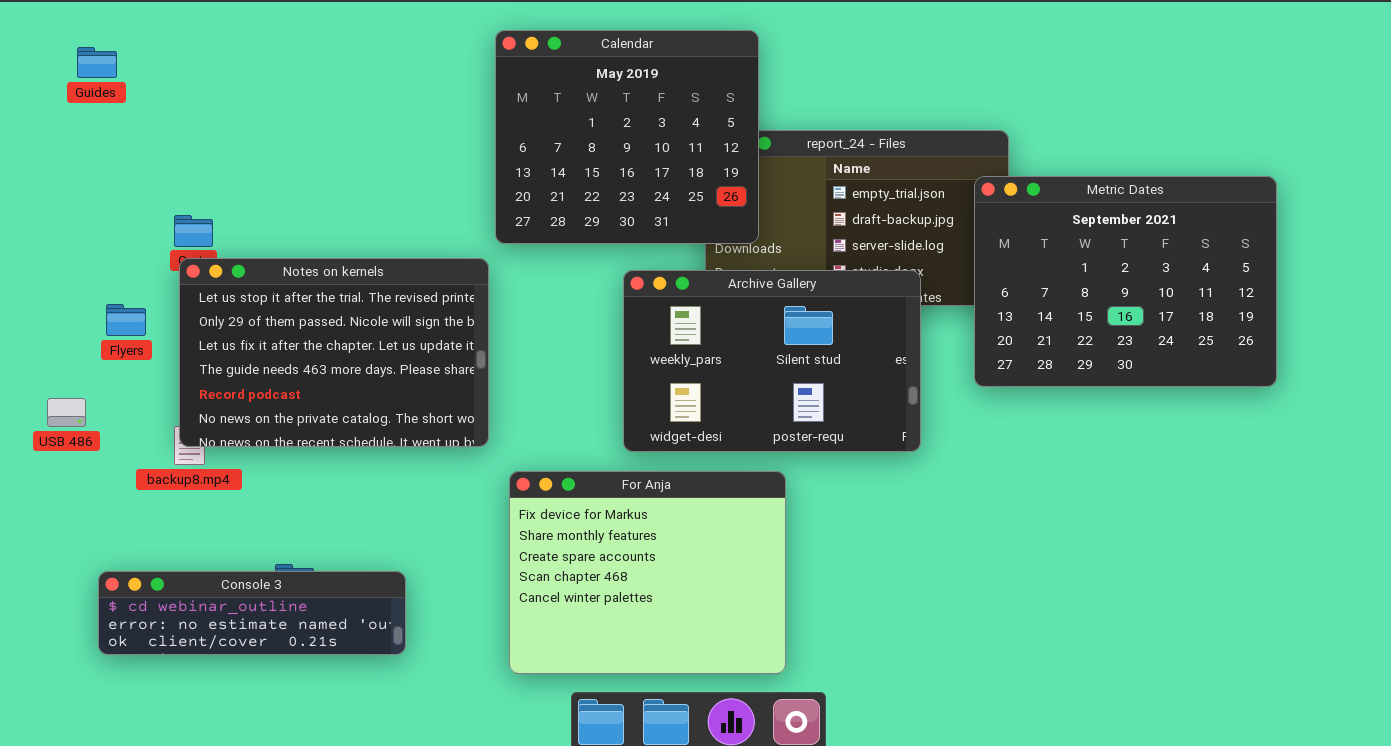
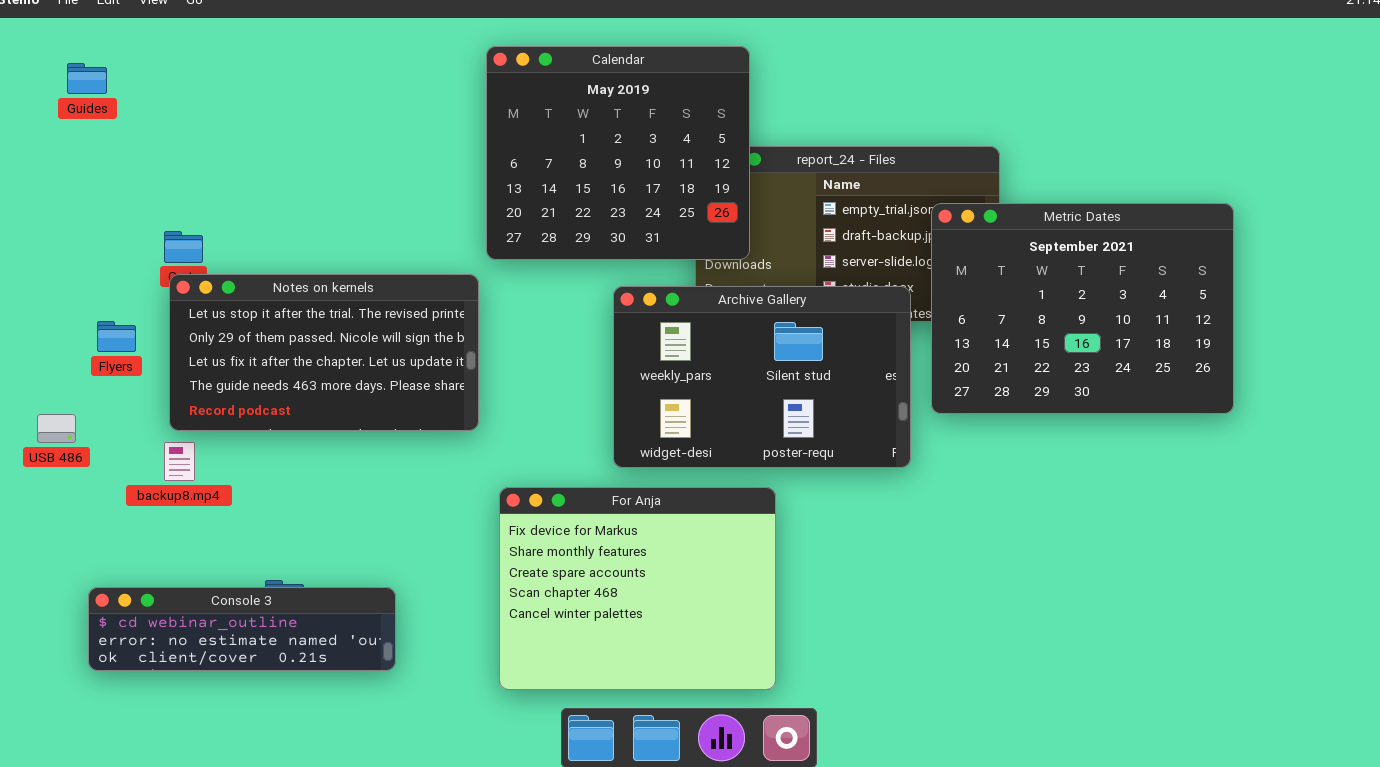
Metric Dates: [974,176,1277,387] -> [931,203,1234,414], moved
Notes on kernels: [179,258,489,447] -> [169,274,479,431], resized

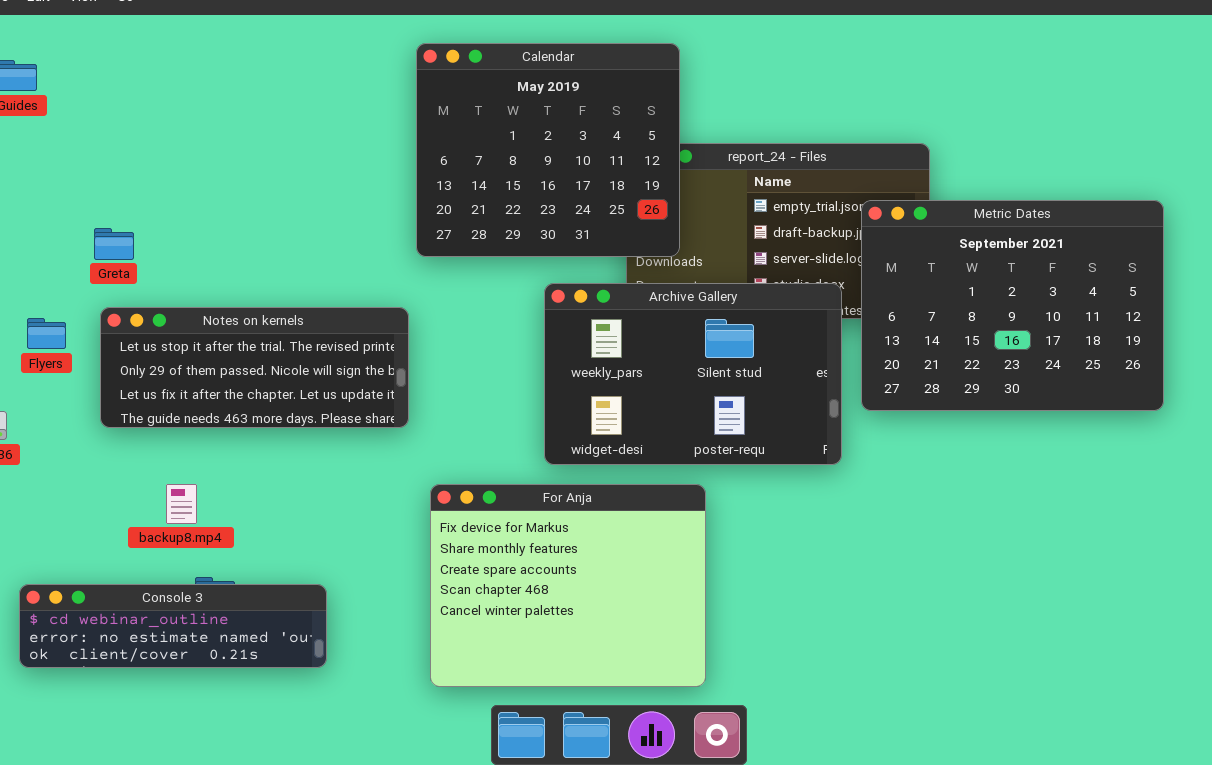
Notes on kernels: [169,274,479,431] -> [100,307,409,428], resized
backup8.mp4: [164,442,195,481] -> [166,484,197,524], moved

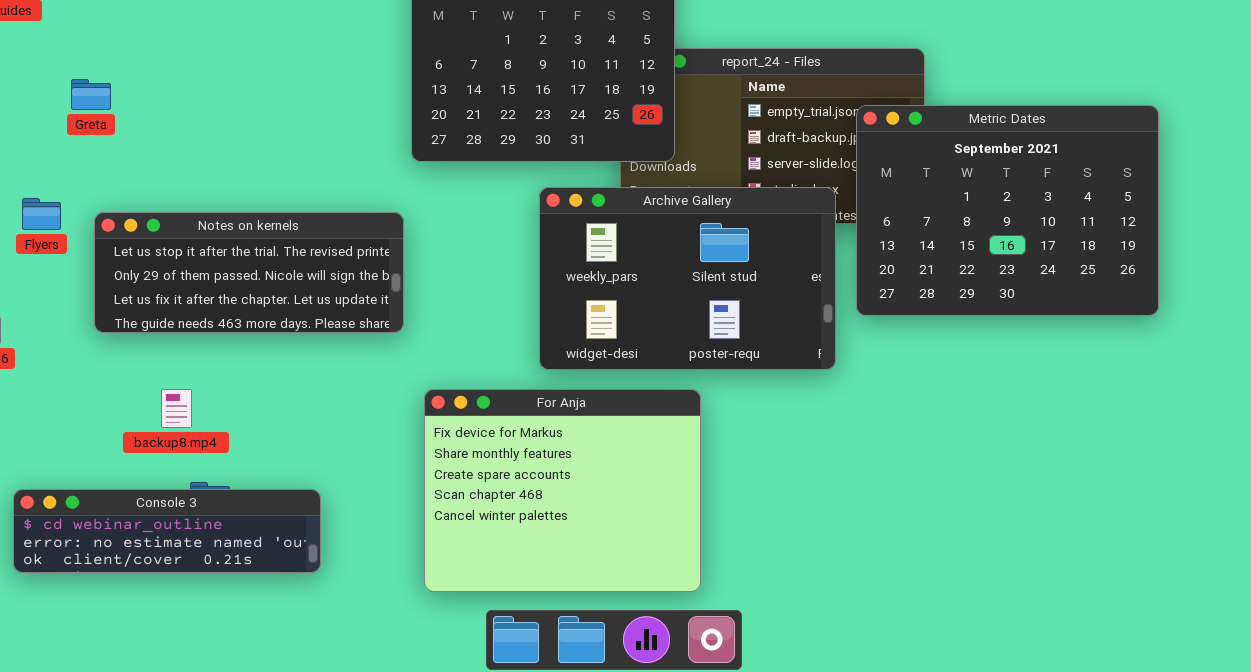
Greta: [94,228,134,260] -> [71,79,111,110], moved
Flyers: [27,318,66,349] -> [22,198,61,230], moved

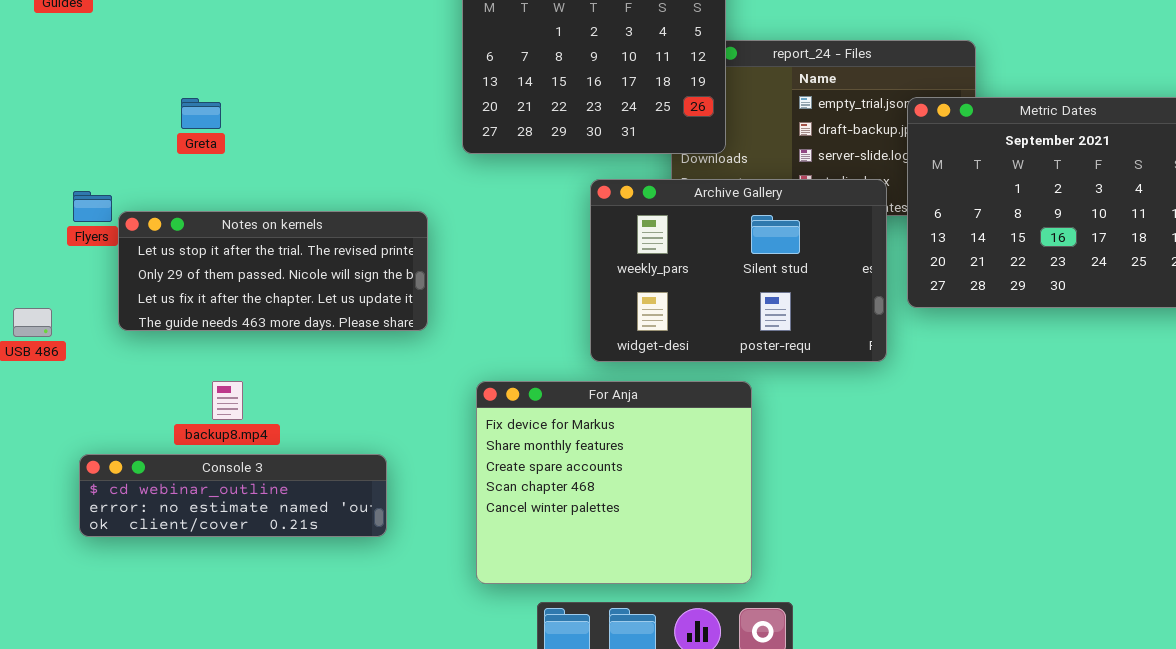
Greta: [71,79,111,110] -> [181,98,221,129], moved
Notes on kernels: [94,212,404,333] -> [118,211,428,331], moved
Console 3: [13,489,321,573] -> [79,454,387,537], moved

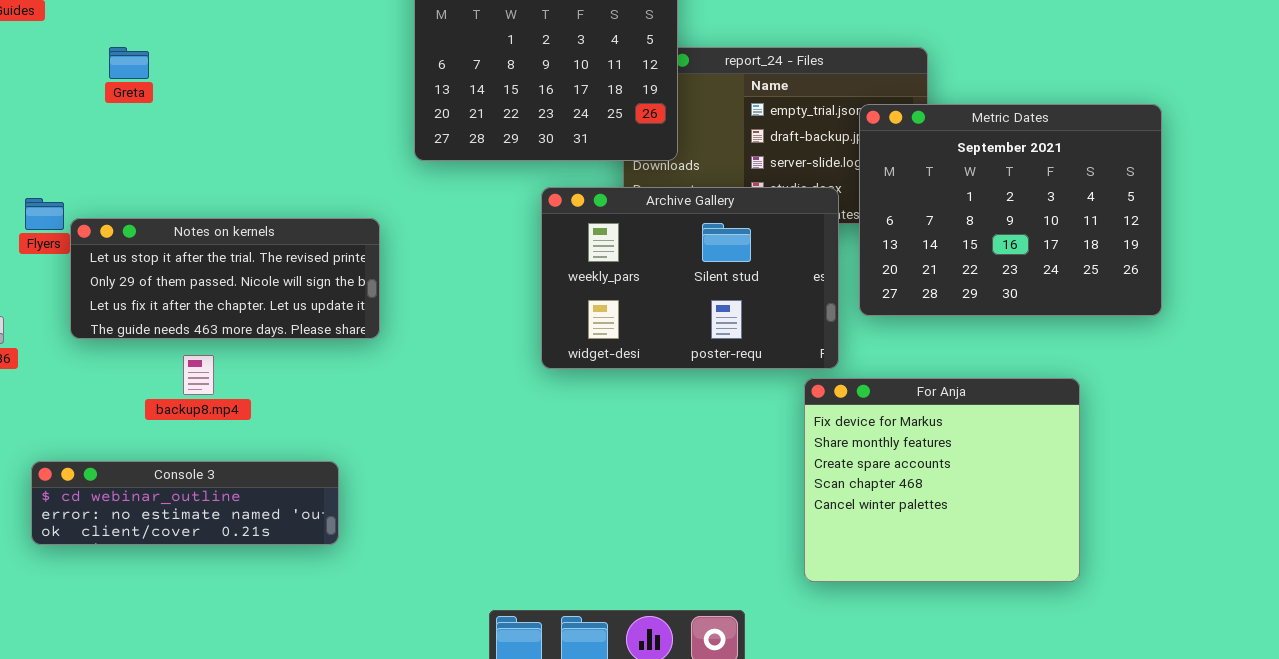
Greta: [181,98,221,129] -> [109,47,149,79], moved
backup8.mp4: [212,381,243,420] -> [183,355,214,395], moved
For Anja: [476,381,752,584] -> [804,378,1080,582], moved

